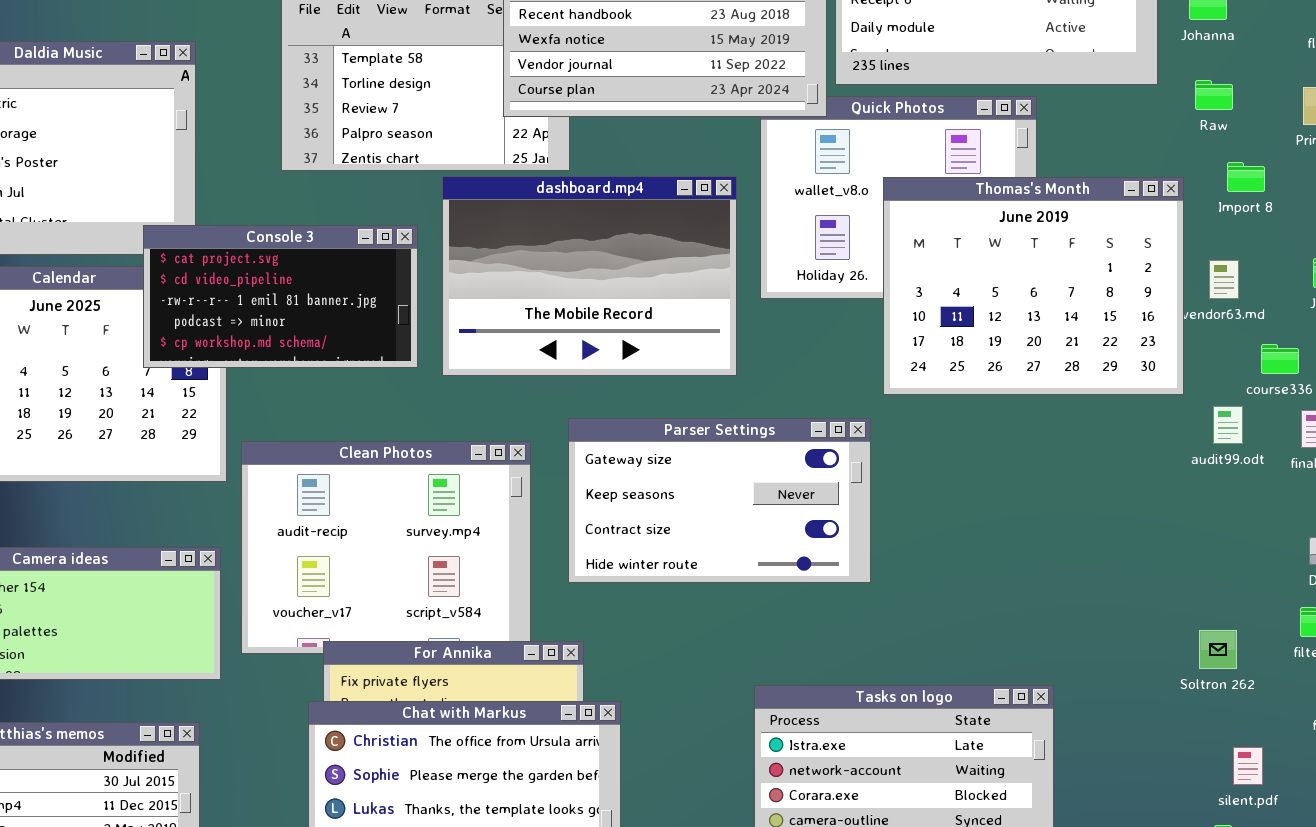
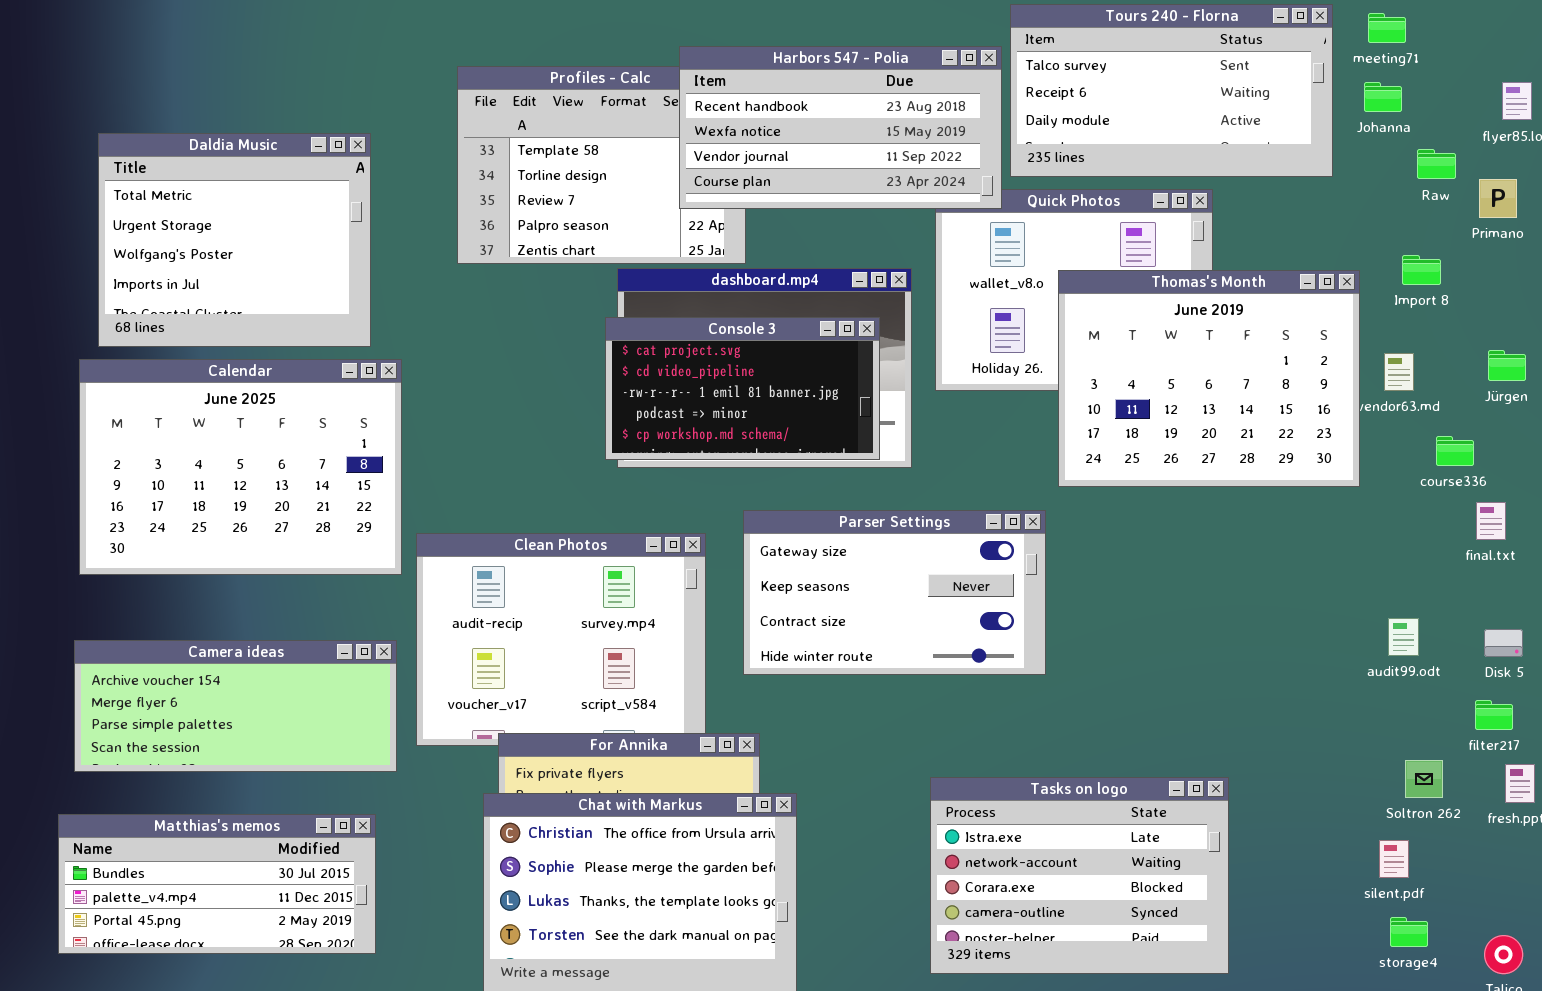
Raw: [1195,80,1233,110] -> [1417,149,1456,179], moved
Console 3: [143,225,418,368] -> [605,317,880,460], moved
audit99.odt: [1213,406,1243,444] -> [1388,618,1419,656], moved
Soltron 262: [1199,630,1237,669] -> [1405,760,1443,798], moved
silent.pdf: [1233,747,1263,785] -> [1379,840,1409,878], moved

